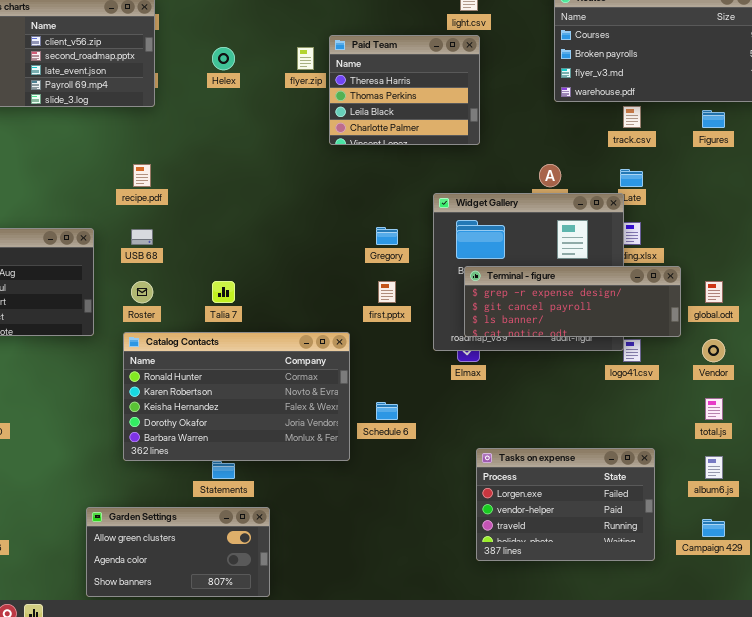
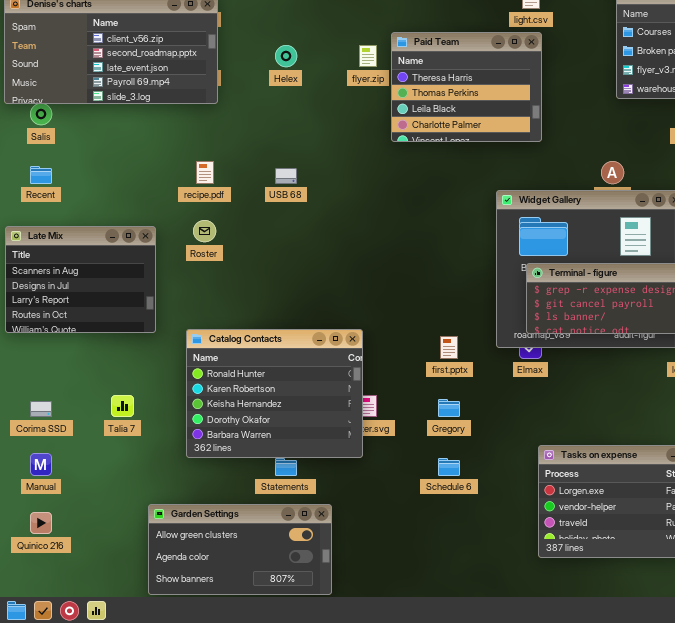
Gregory: [376,227,398,245] -> [438,399,460,417], moved
USB 68: [131,229,153,245] -> [275,168,297,184], moved
Roster: [131,281,153,303] -> [193,220,216,242], moved
Talia 7: [212,281,235,303] -> [111,395,134,417], moved
first.pptx: [378,281,396,303] -> [440,336,458,359], moved
Catalog Contacts: [123,332,350,461] -> [186,329,363,458], resized
Schedule 6: [376,402,398,420] -> [438,458,460,476], moved

